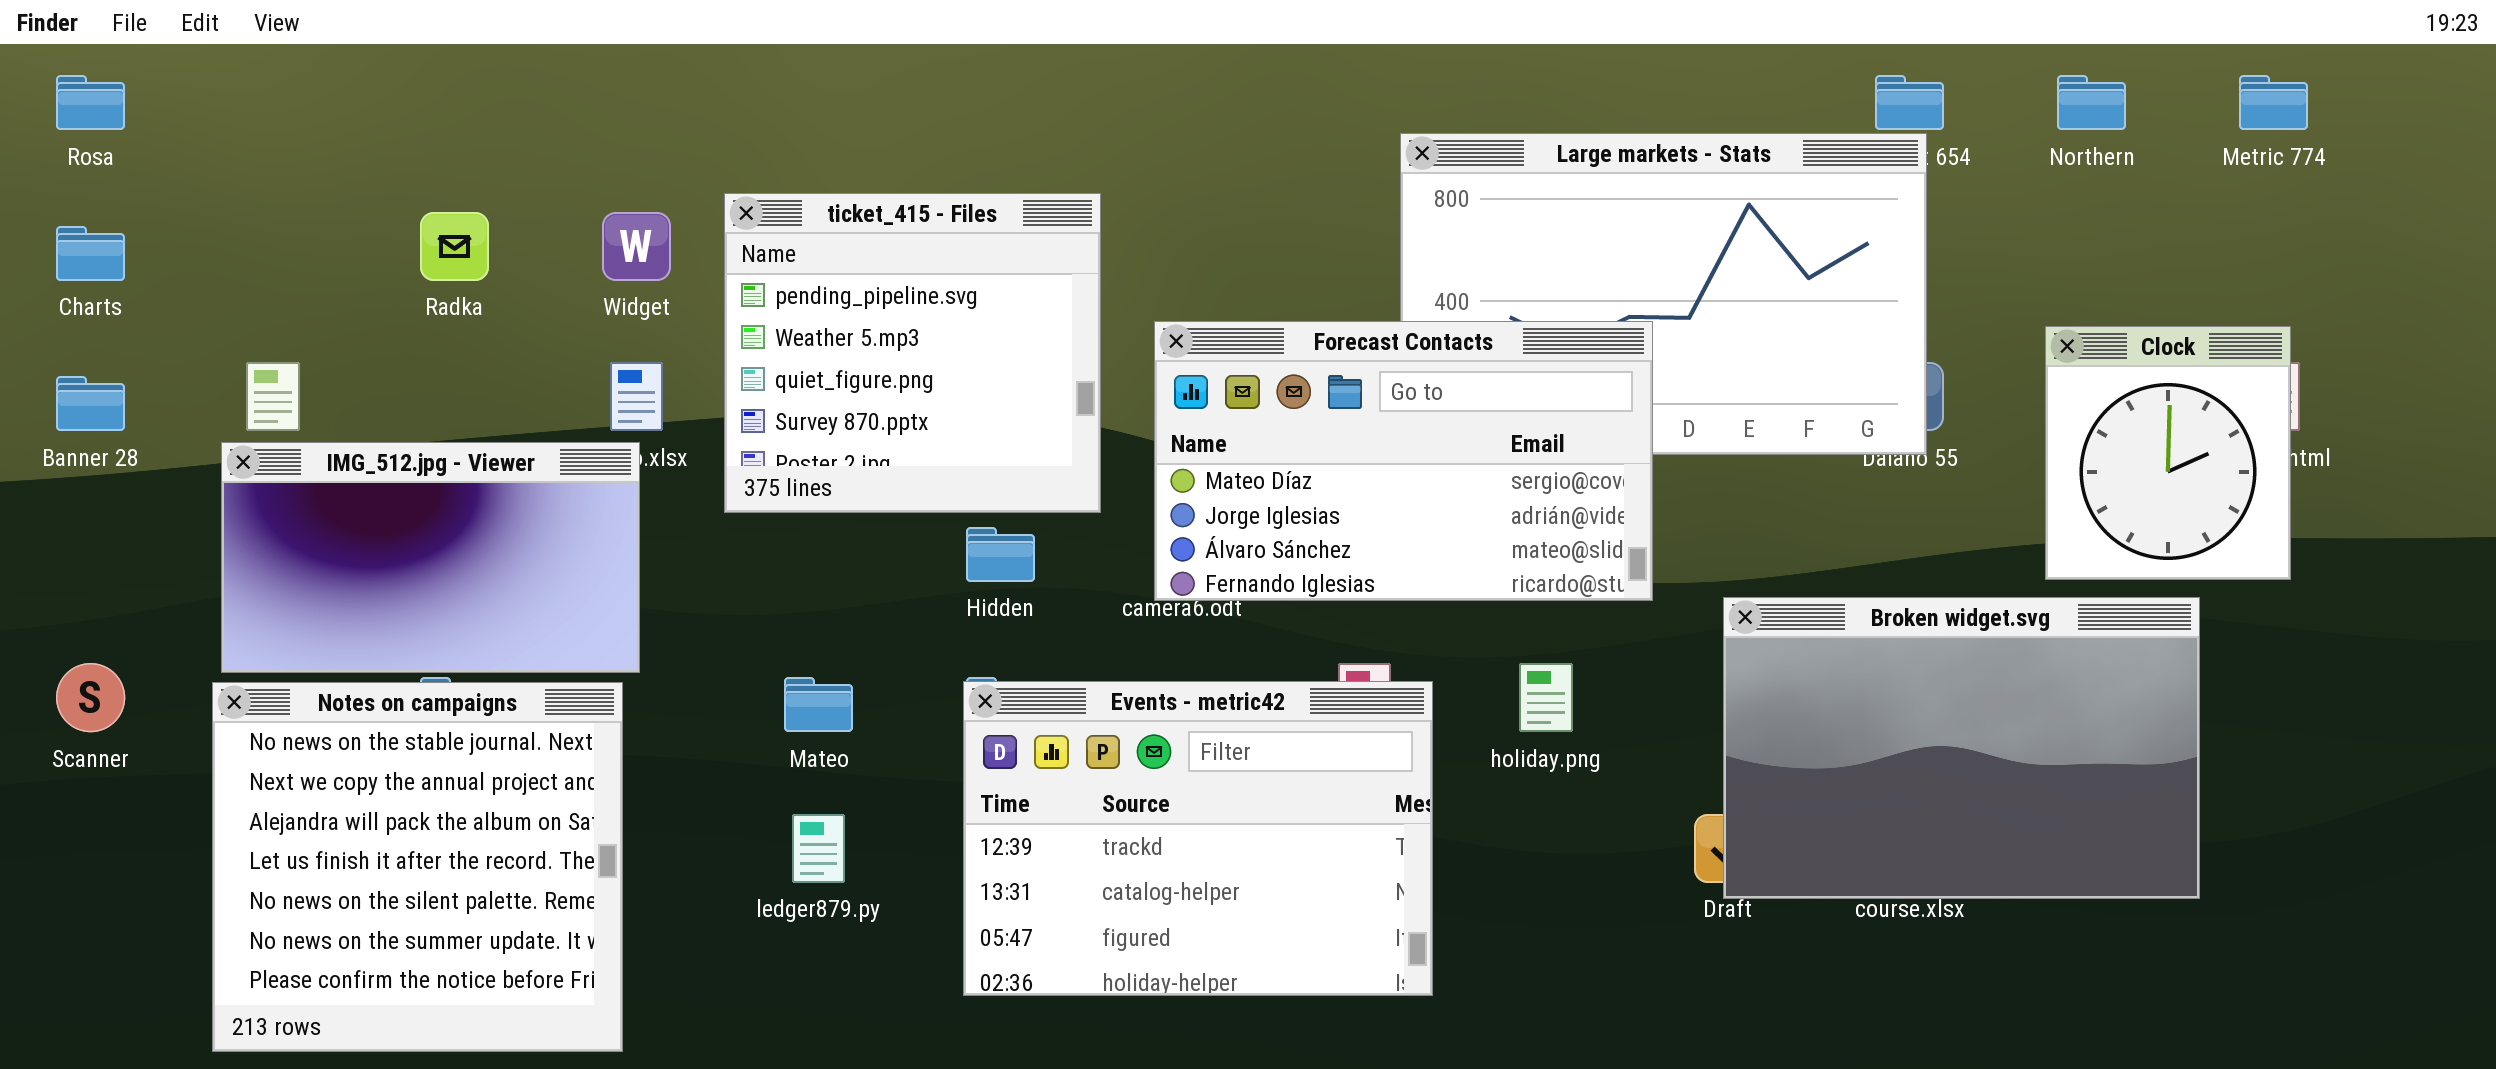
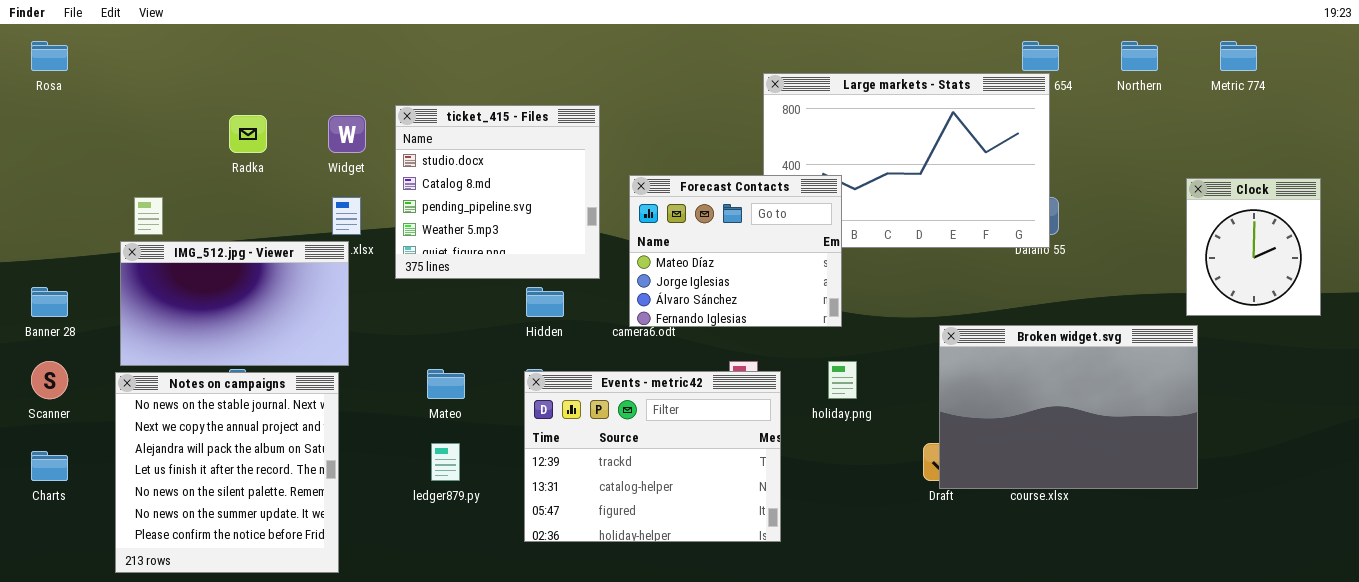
ticket_415 - Files: [724,193,1101,513] -> [395,105,600,279], scrolled up 2 rows
Charts: [56,226,125,281] -> [31,451,68,481], moved
Forecast Contacts: [1154,321,1653,601] -> [629,175,842,327], resized
Clock: [2045,326,2291,580] -> [1186,178,1321,316], moved
Banner 28: [56,376,125,431] -> [31,287,68,317], moved

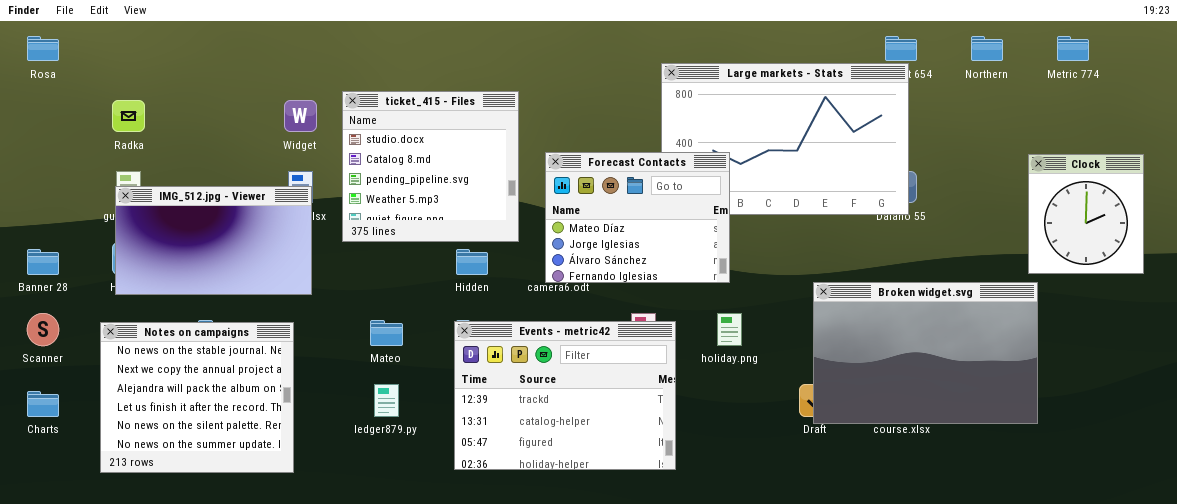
Radka: [229,115,267,153] -> [112,100,145,132], moved
IMG_512.jpg - Viewer: [120,241,349,366] -> [115,186,312,295], moved
Notes on campaigns: [115,372,339,573] -> [100,322,294,473], resized

